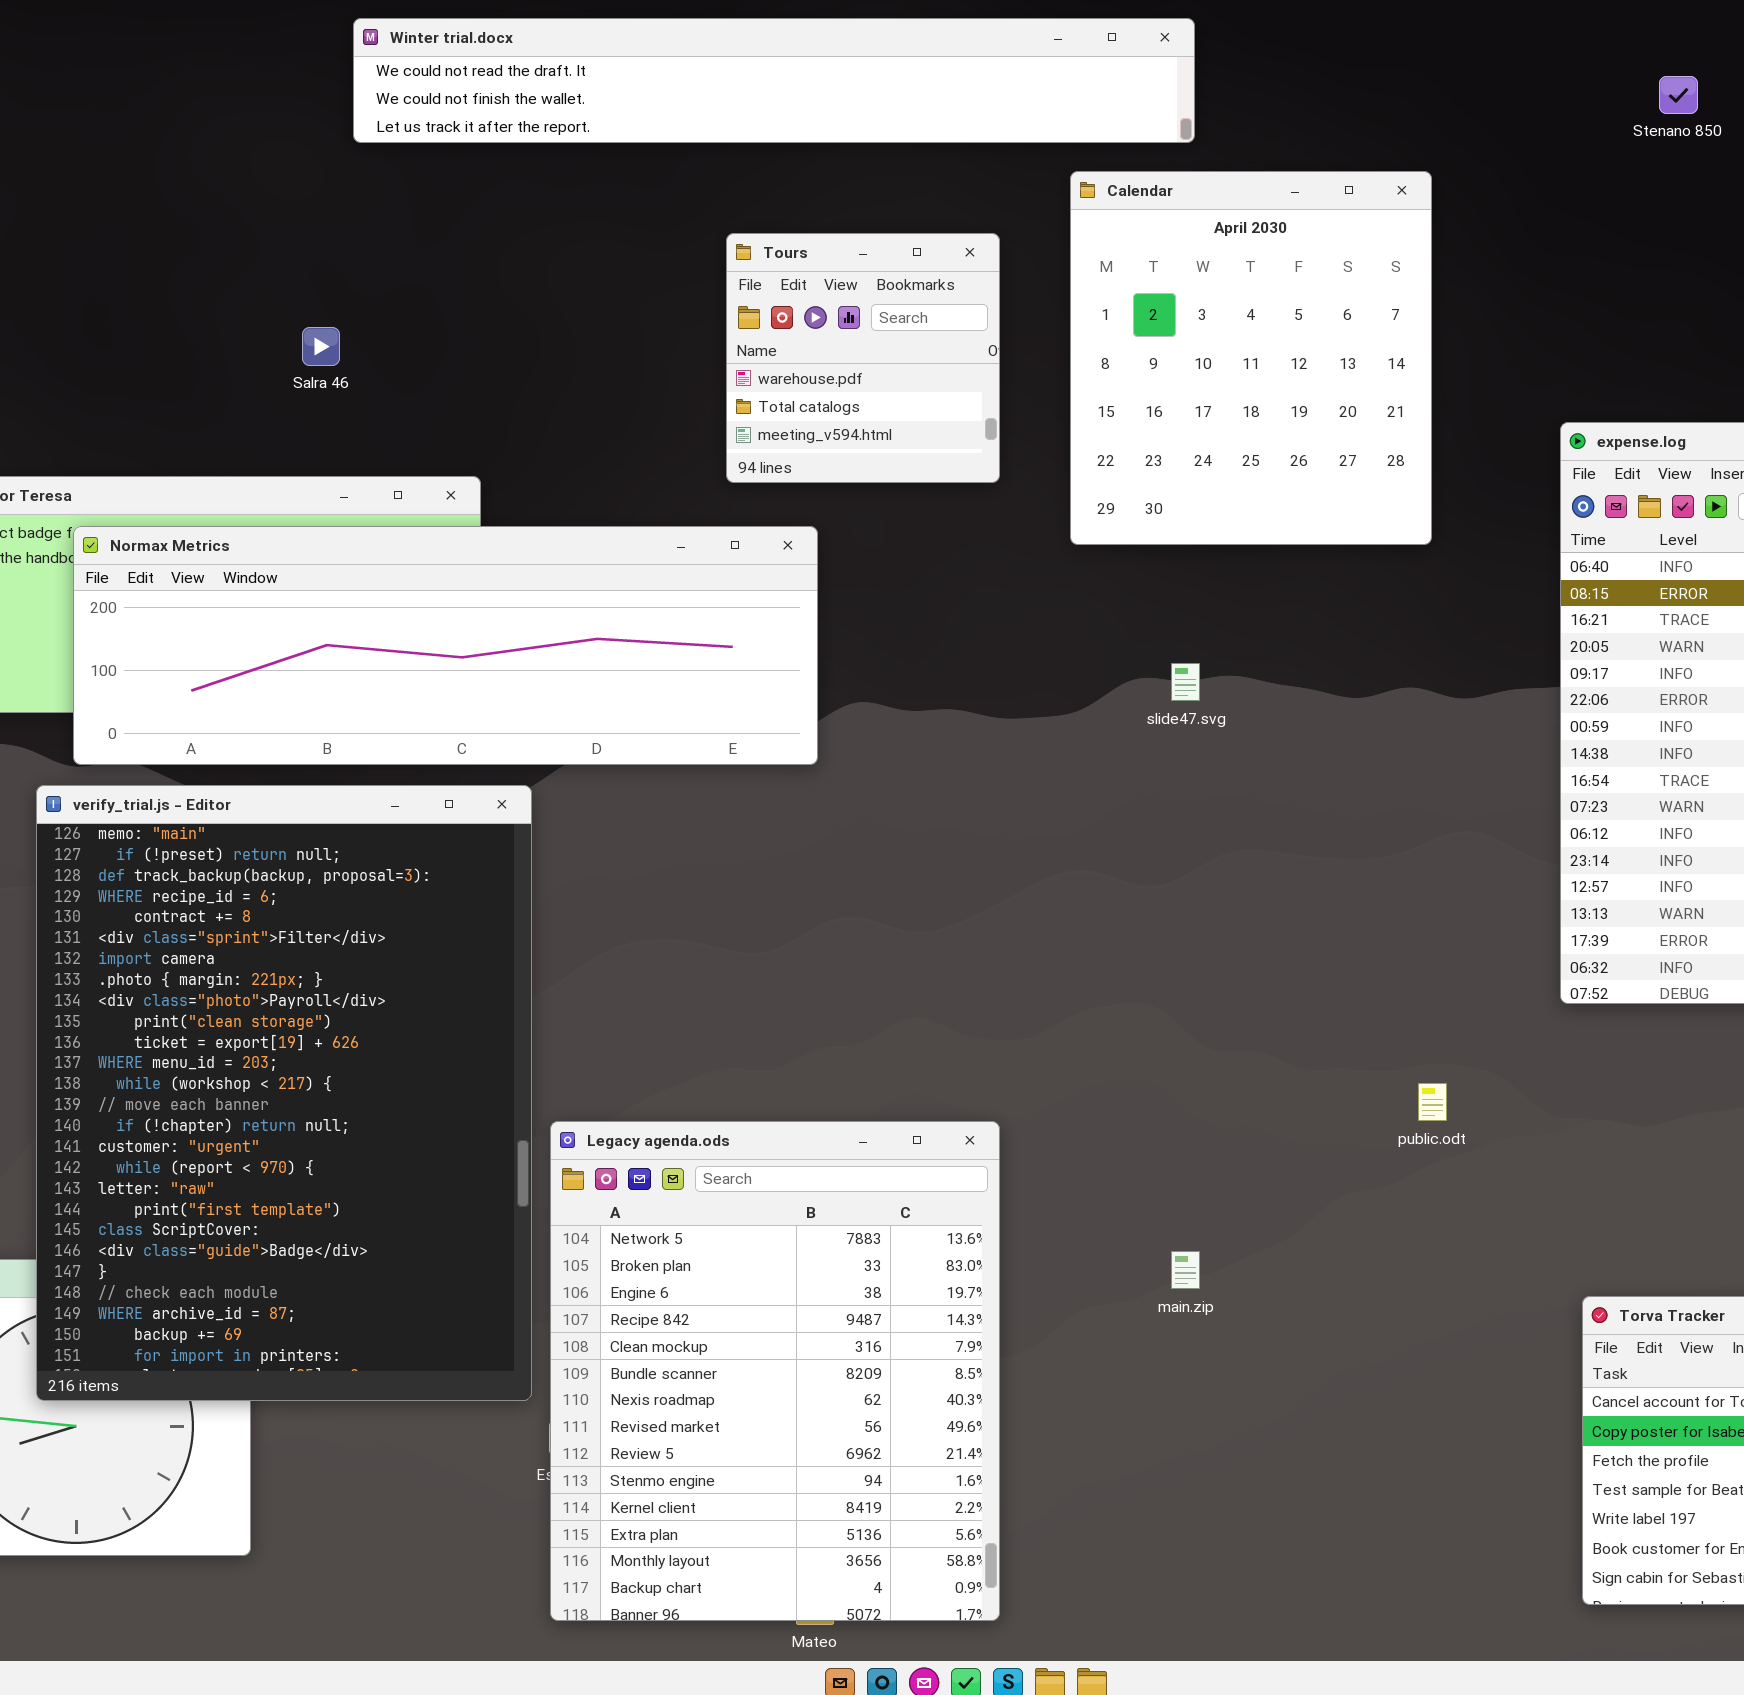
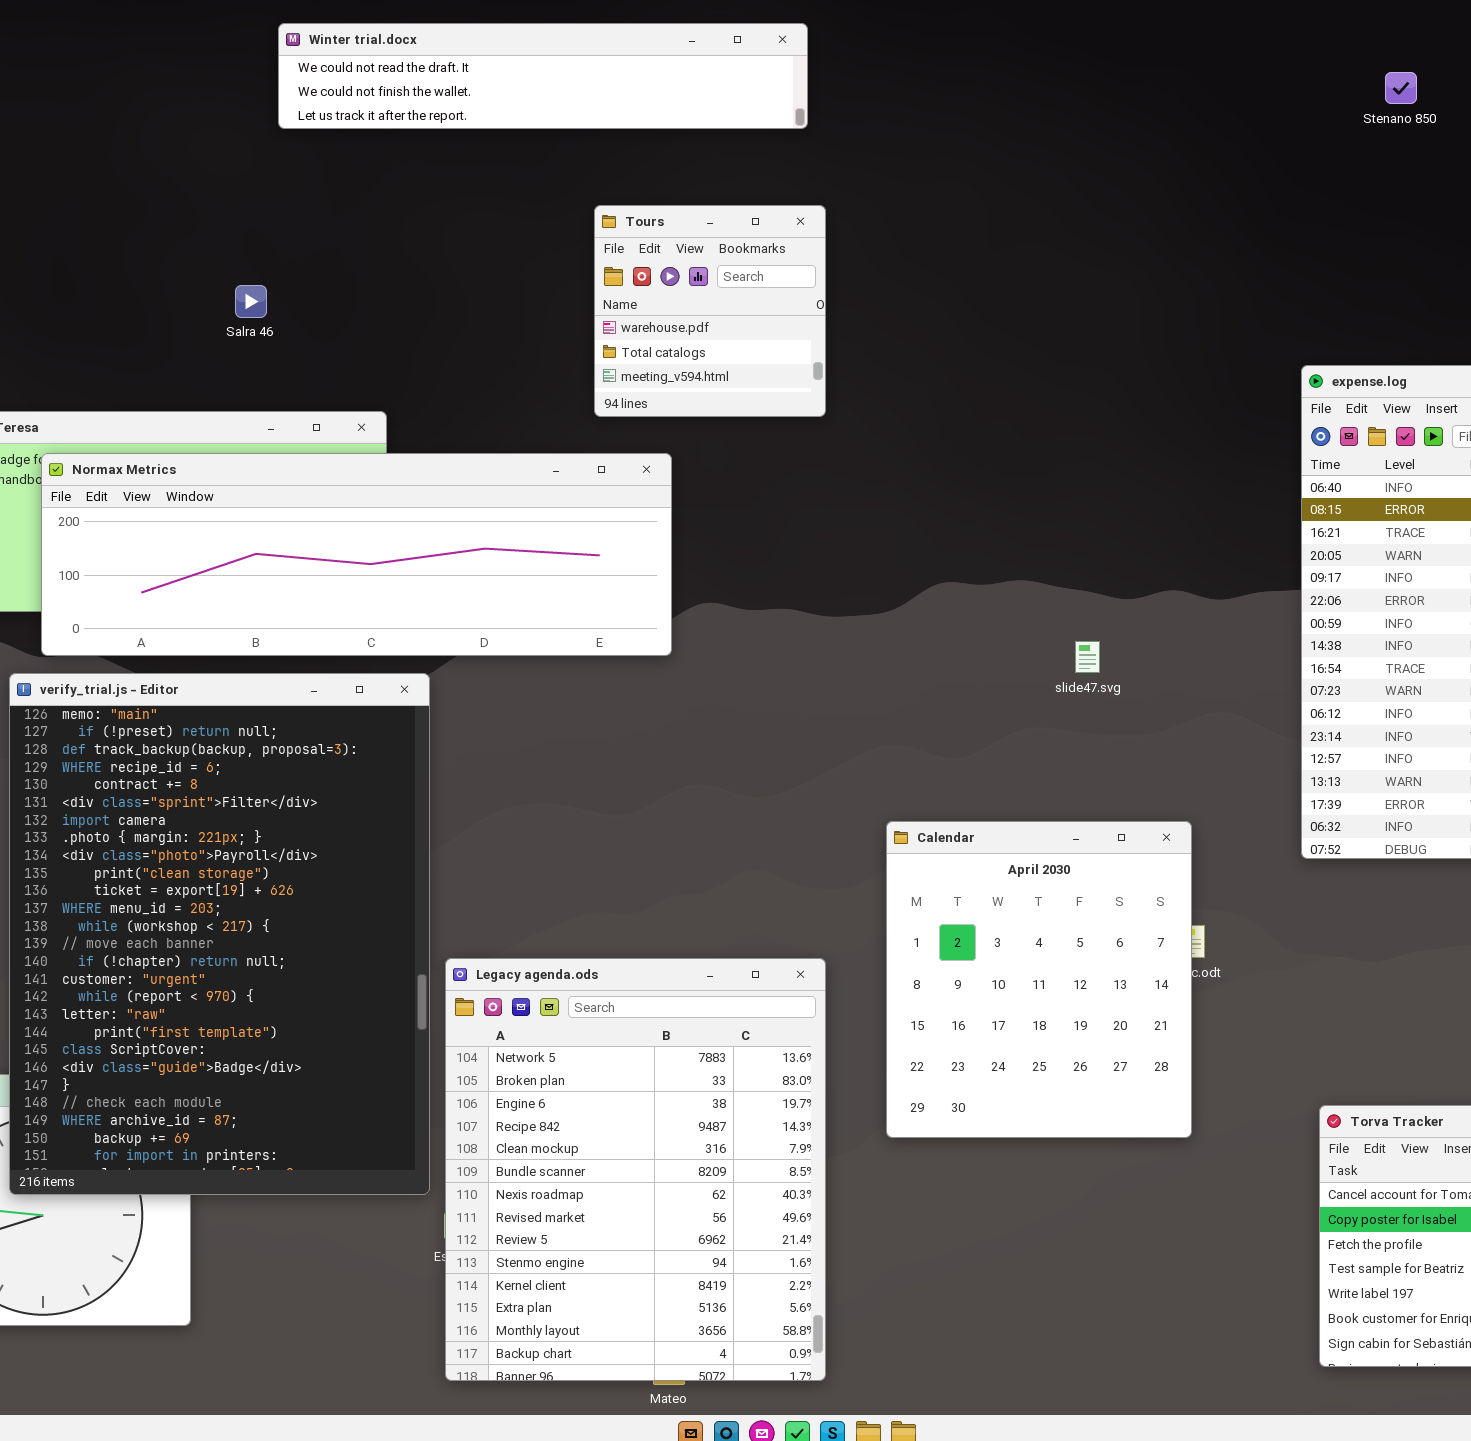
Winter trial.docx: [353,18,1195,143] -> [278,23,808,129], resized
Calendar: [1070,171,1432,545] -> [886,821,1192,1138], moved
slide47.svg: [1171,663,1200,701] -> [1075,641,1100,673], moved

